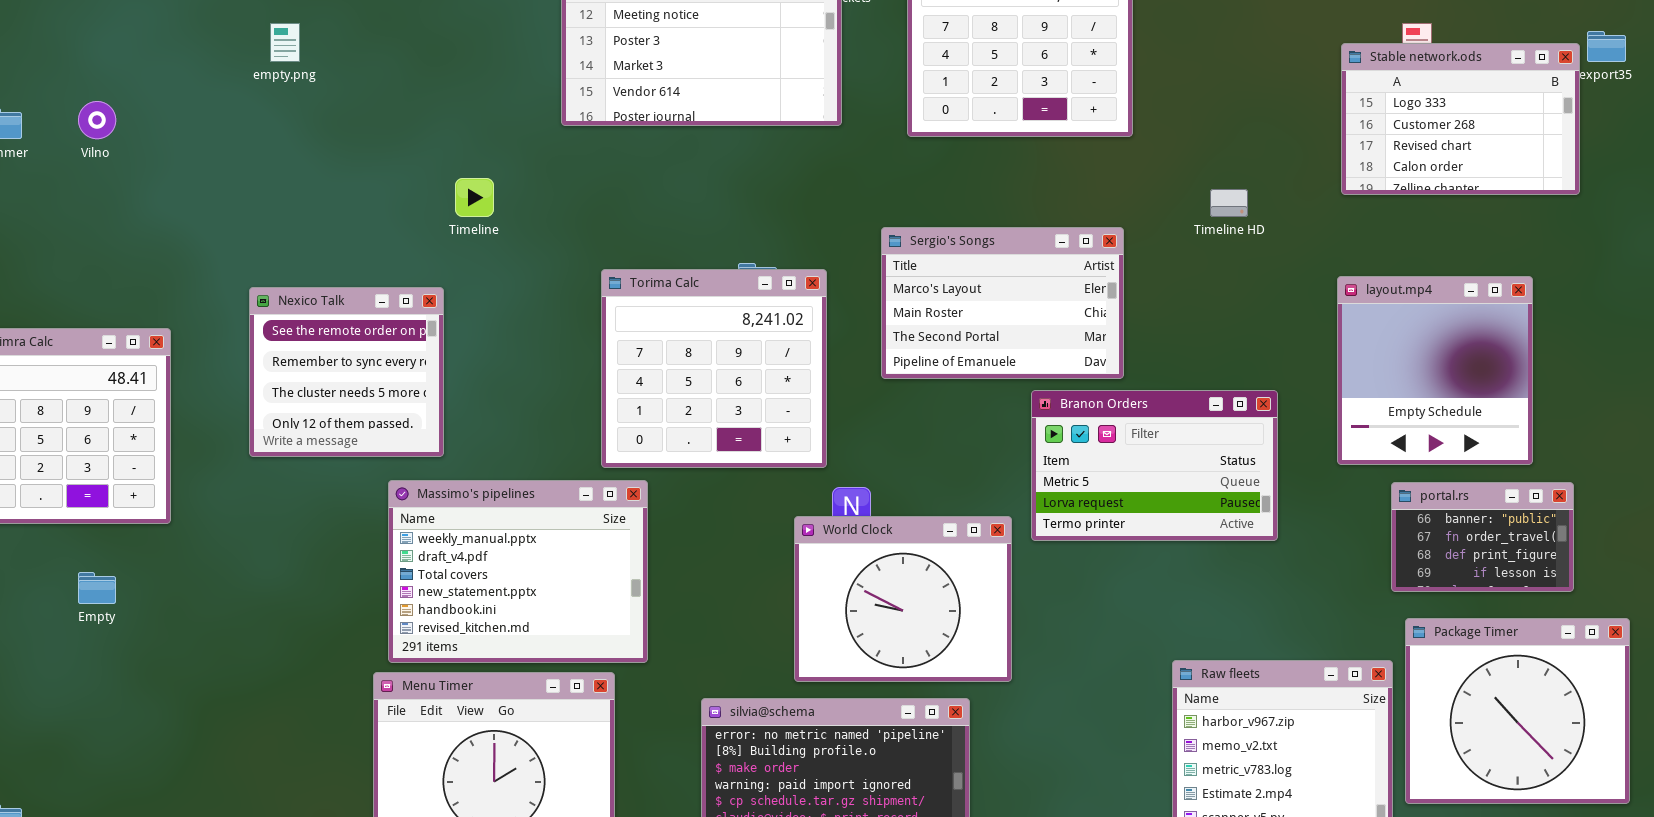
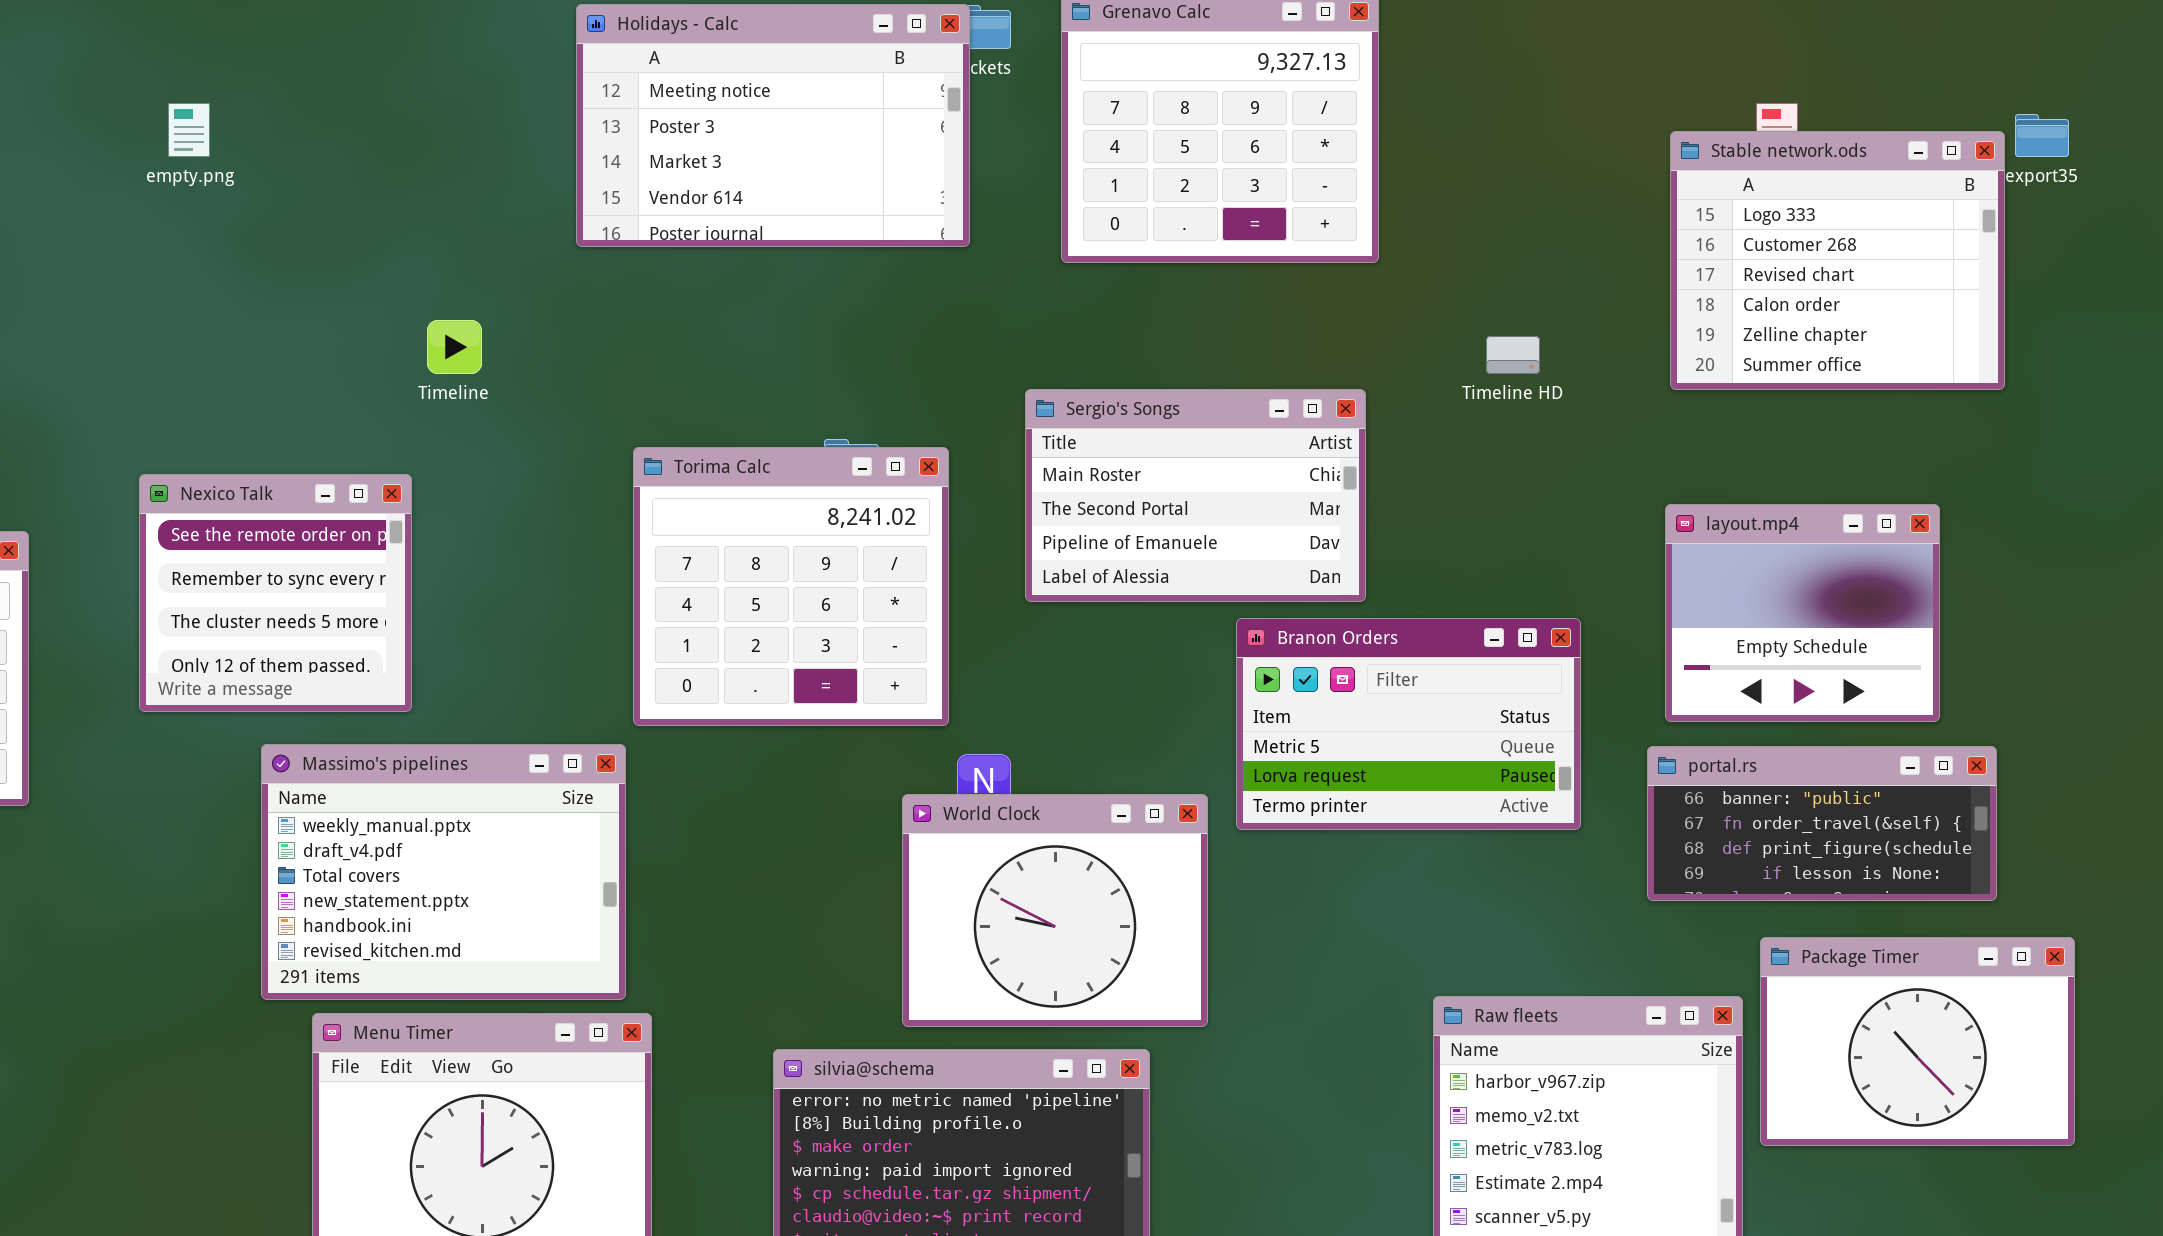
Stable network.ods: [1341,43,1580,195] -> [1670,131,2005,390], resized
Sergio's Songs: [881,227,1124,379] -> [1025,389,1366,602], scrolled down 1 row
layout.mp4: [1337,276,1533,465] -> [1665,504,1940,722], resized
Massimo's pipelines: [388,480,648,663] -> [261,744,626,1000], moved
portal.rs: [1391,482,1574,592] -> [1647,746,1997,901], resized
Package Timer: [1405,618,1630,804] -> [1760,937,2075,1146], resized

